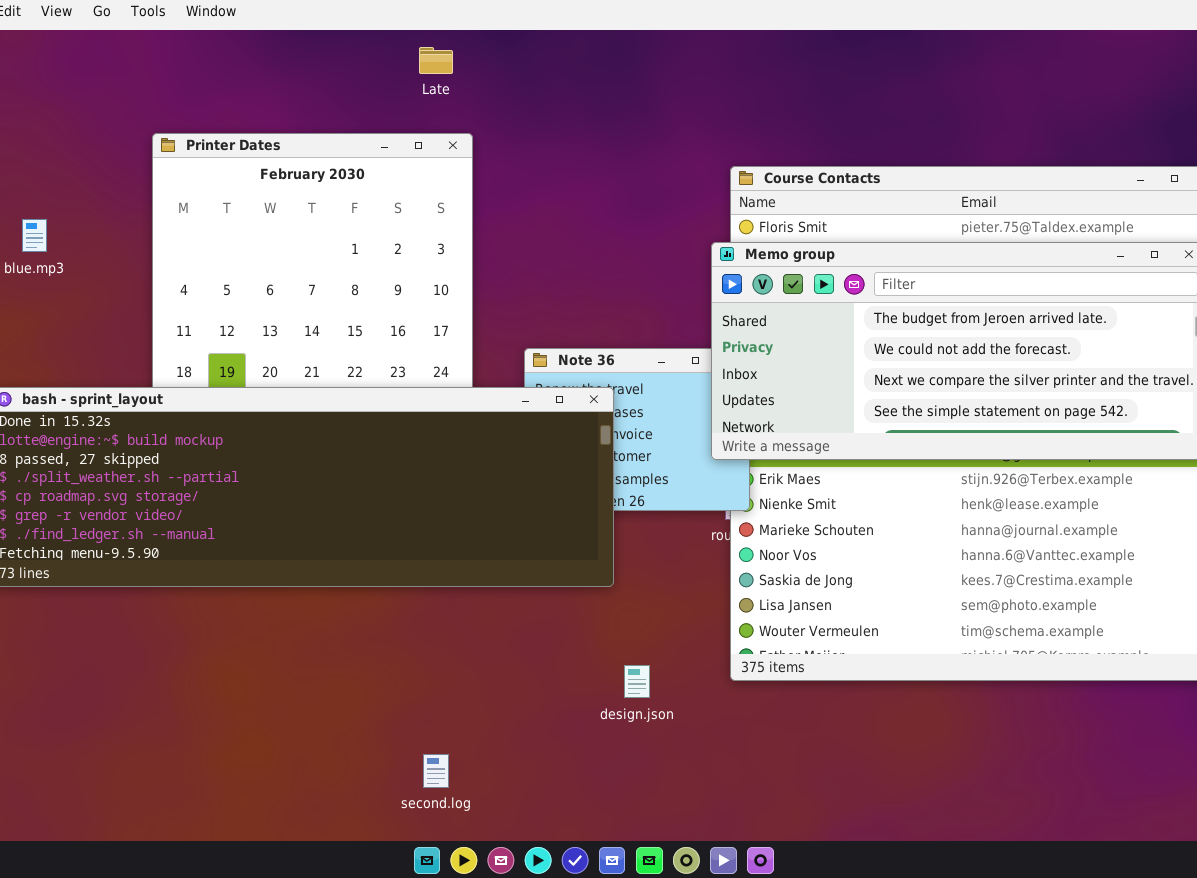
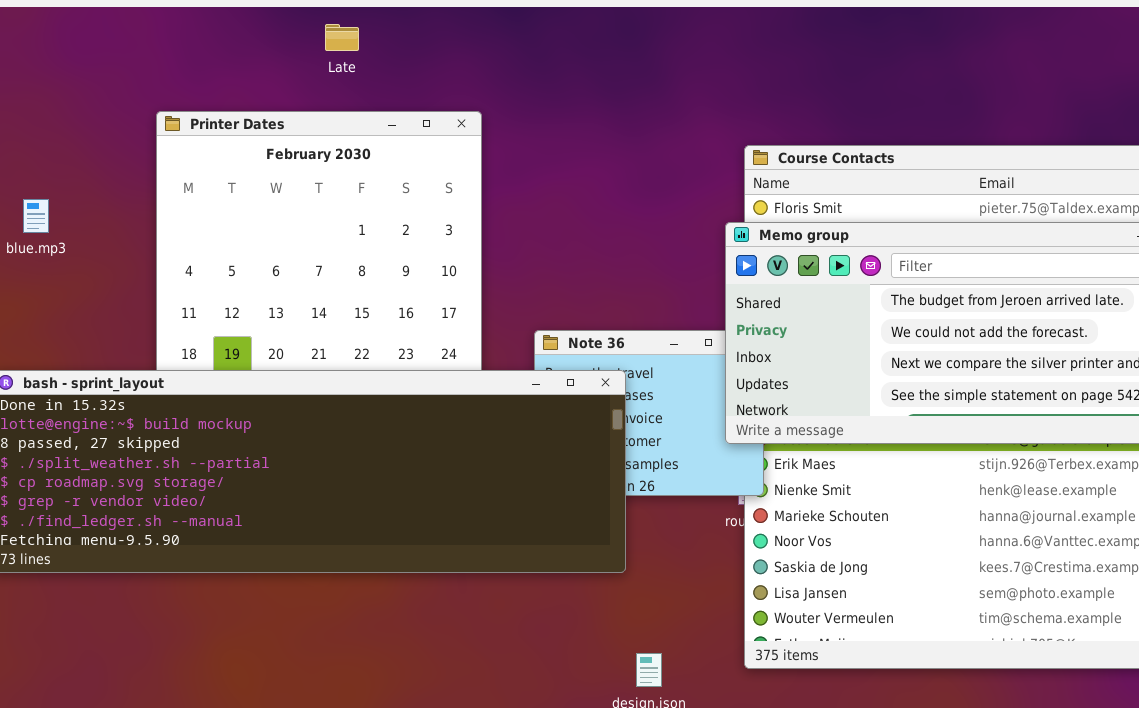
Late: [419,47,453,74] -> [325,24,359,51], moved

